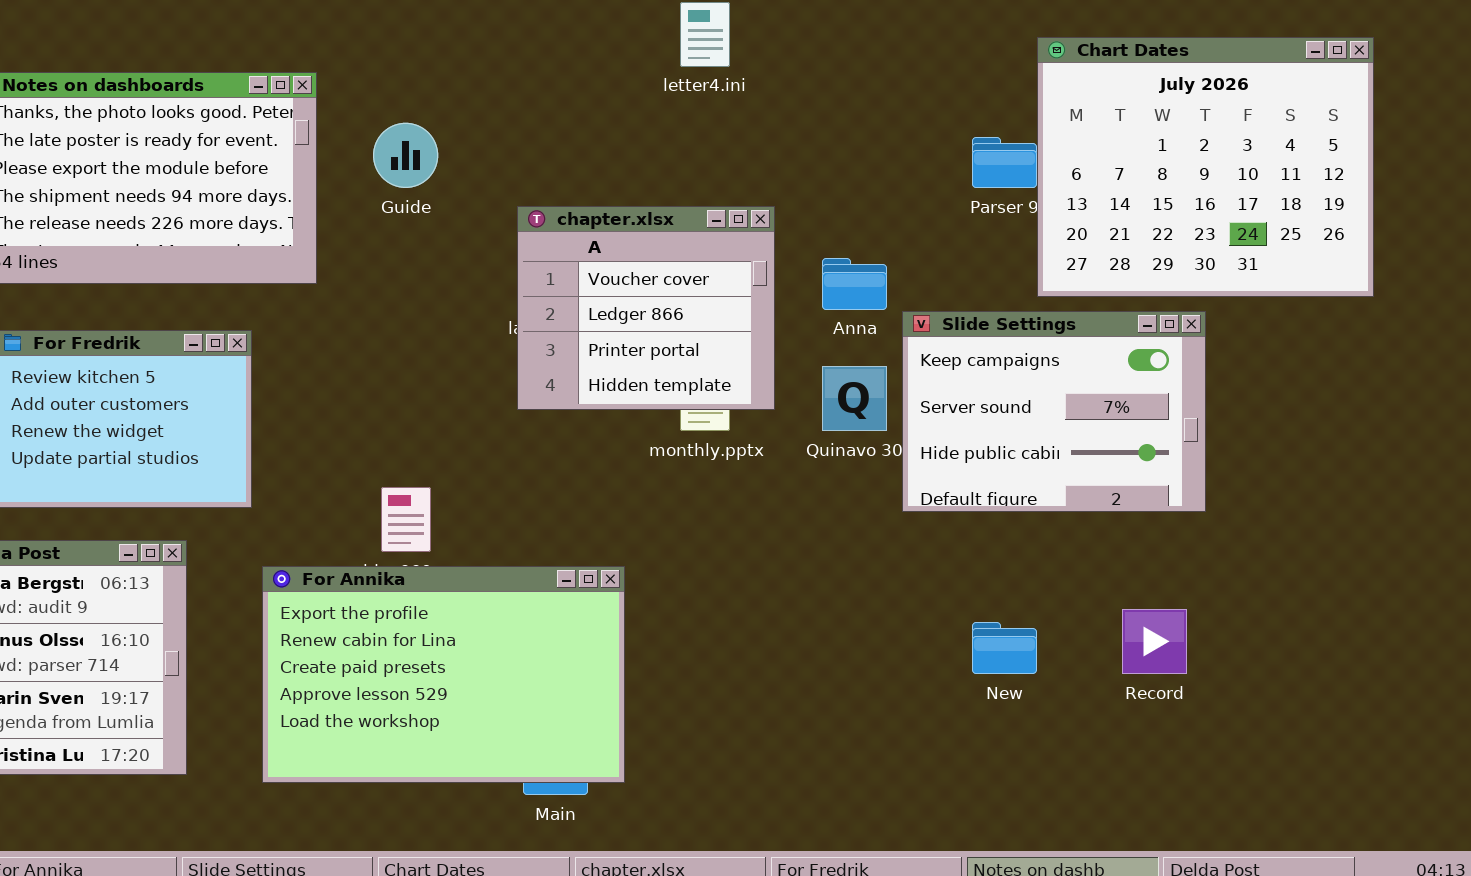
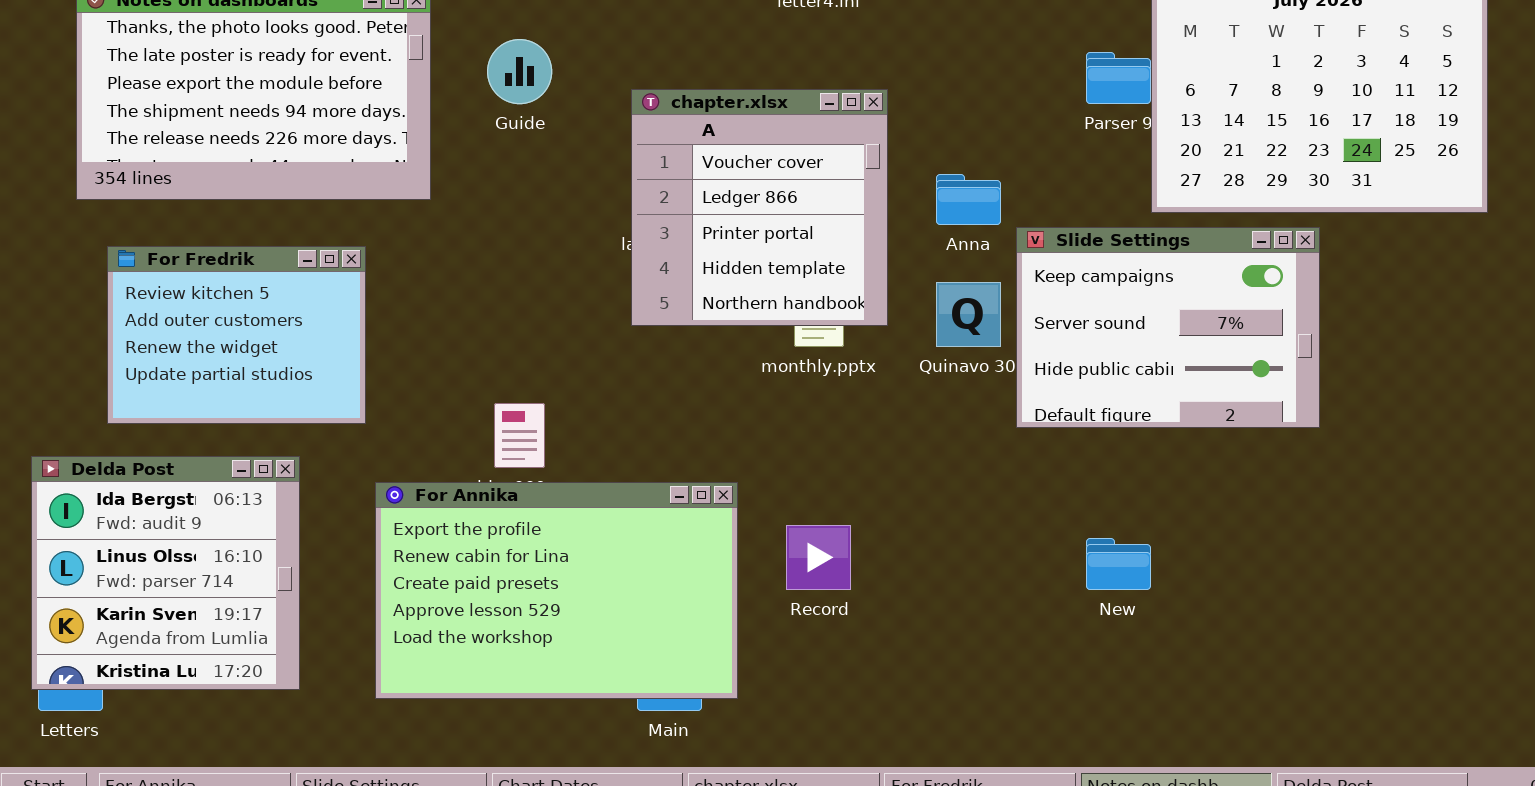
chapter.xlsx: [517,206,775,410] -> [631,89,888,326], resized
Record: [1122,609,1187,674] -> [786,525,851,590], moved

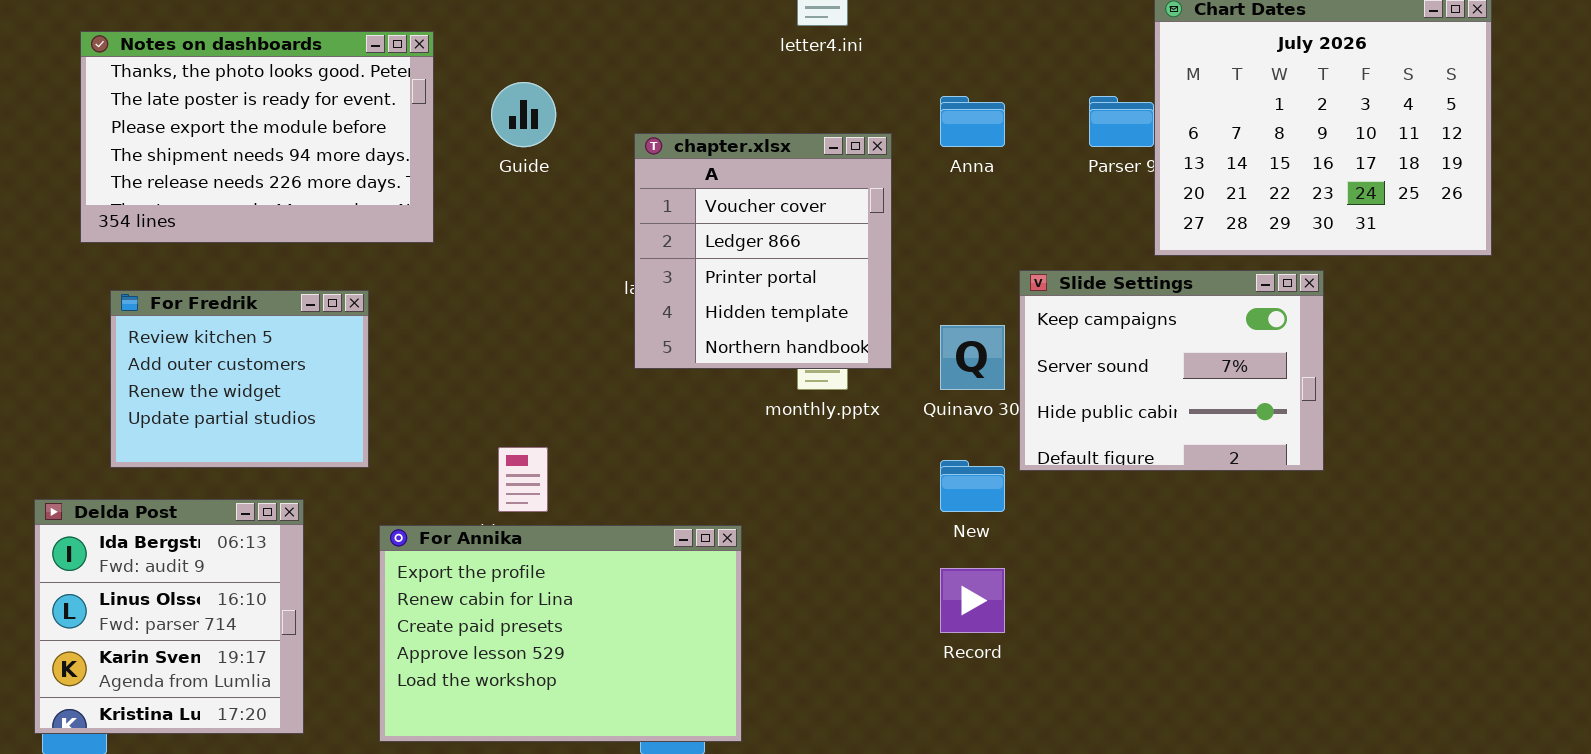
Anna: [936,174,1001,225] -> [940,96,1005,147], moved
Record: [786,525,851,590] -> [940,568,1005,633], moved
New: [1086,538,1151,590] -> [940,460,1005,512], moved

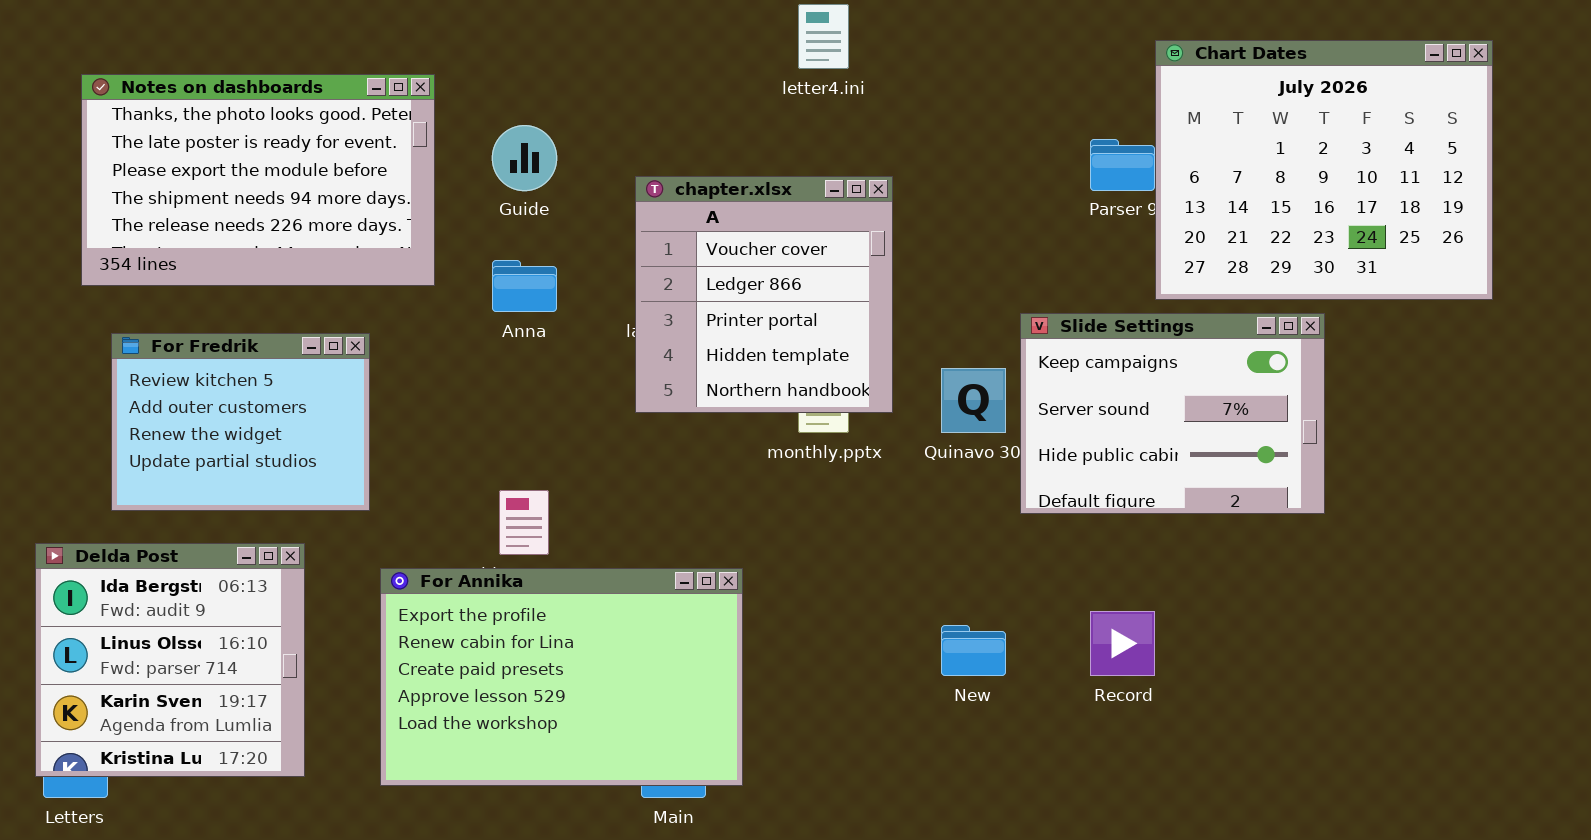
Anna: [940,96,1005,147] -> [492,260,557,312], moved
New: [940,460,1005,512] -> [941,625,1006,676], moved
Record: [940,568,1005,633] -> [1090,611,1155,676], moved

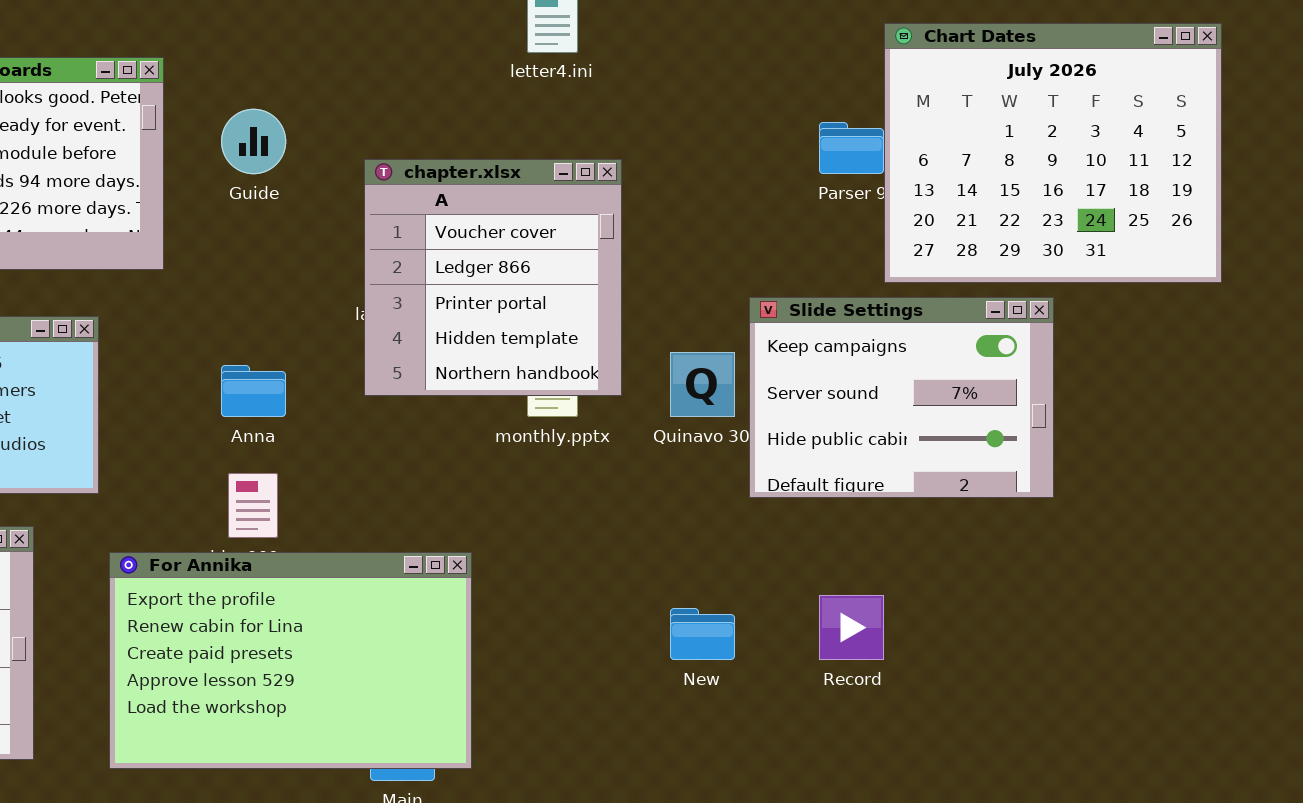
Anna: [492,260,557,312] -> [221,365,286,417], moved

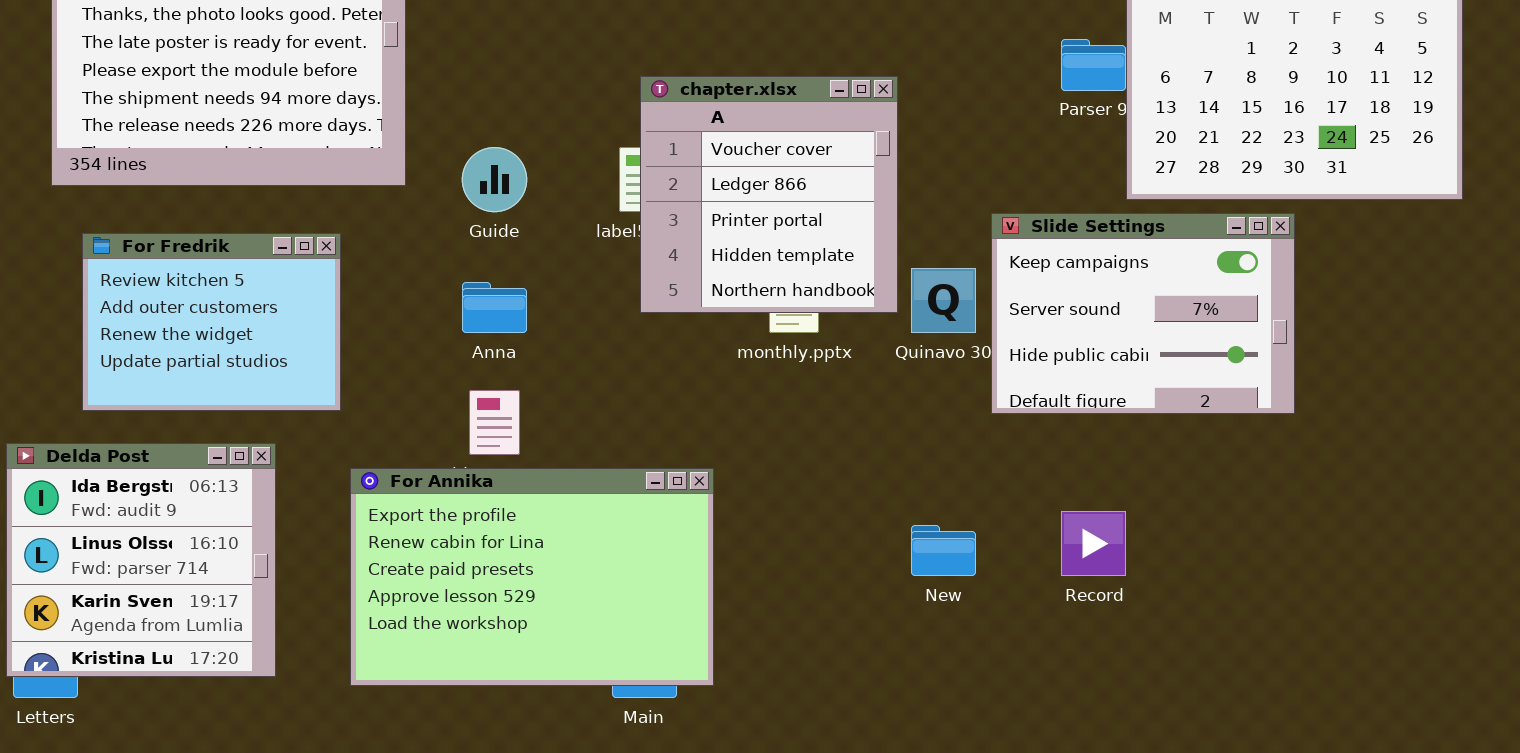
Guide: [221,109,286,174] -> [462,147,527,212], moved
chapter.xlsx: [364,159,622,396] -> [640,76,898,313], moved

